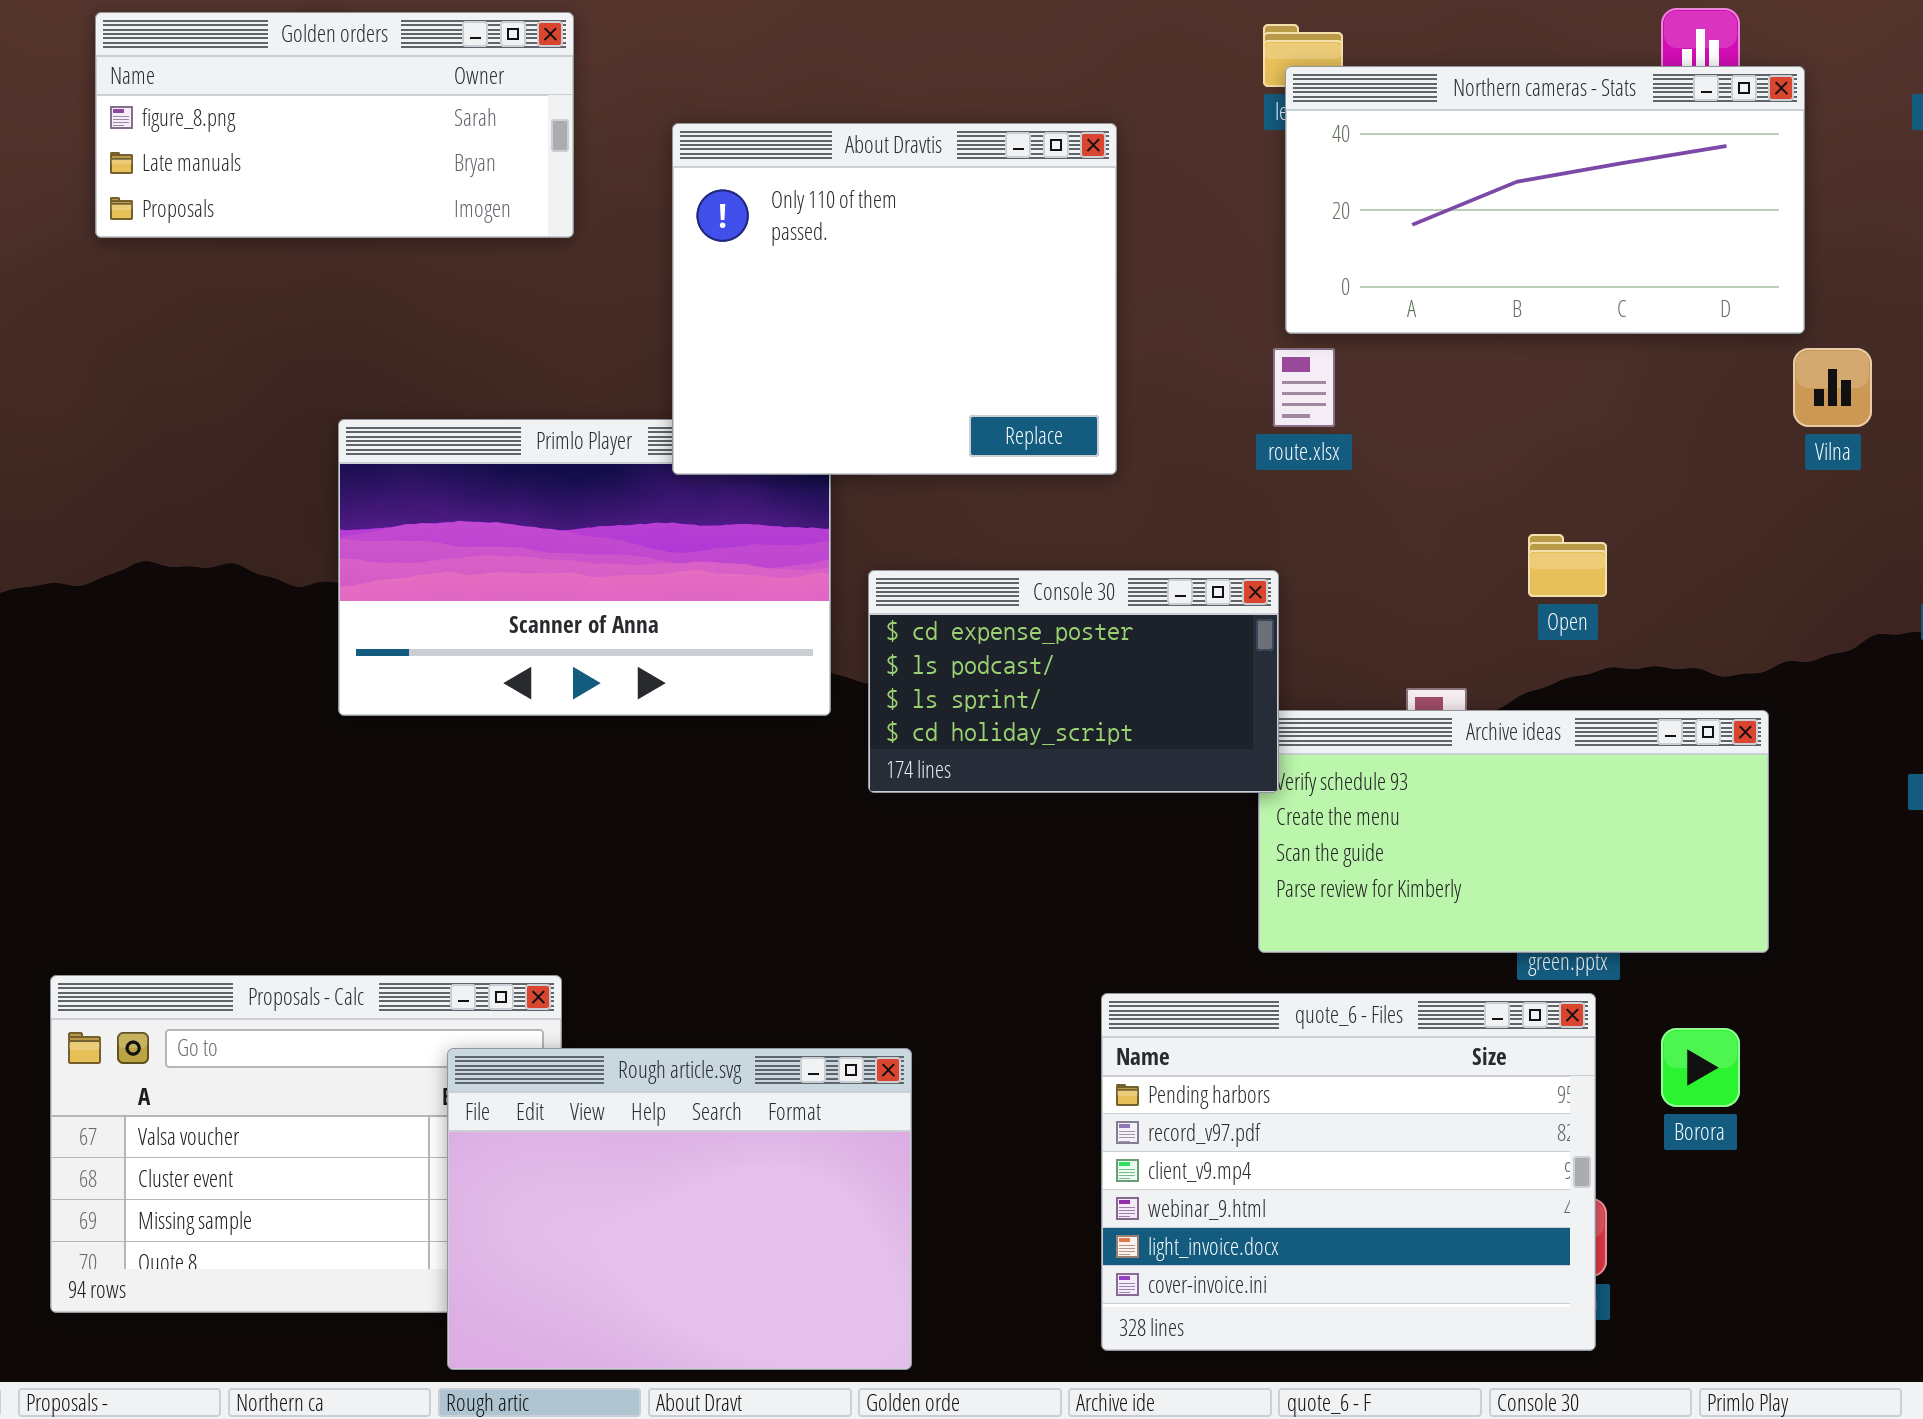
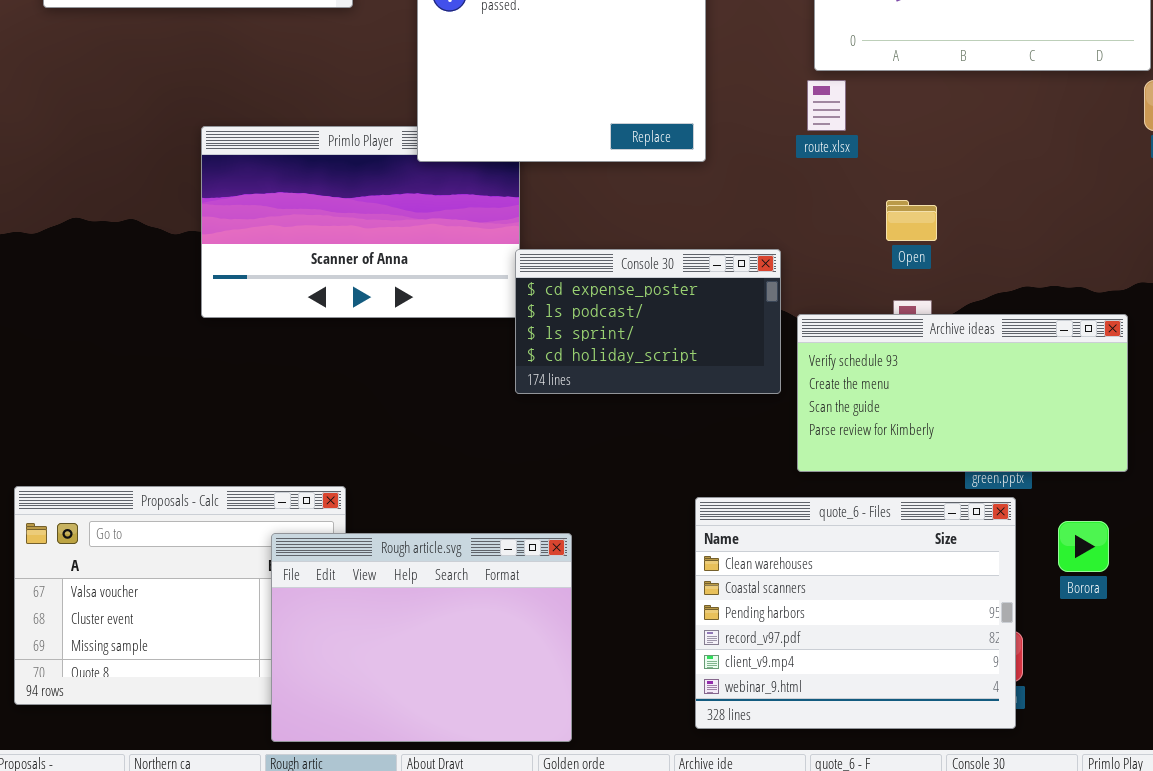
Open: [1528,534,1607,597] -> [886,200,937,241], moved
Console 30: [868,570,1279,793] -> [515,249,781,394], moved
quote_6 - Files: [1101,993,1596,1351] -> [695,497,1016,729], scrolled up 2 rows

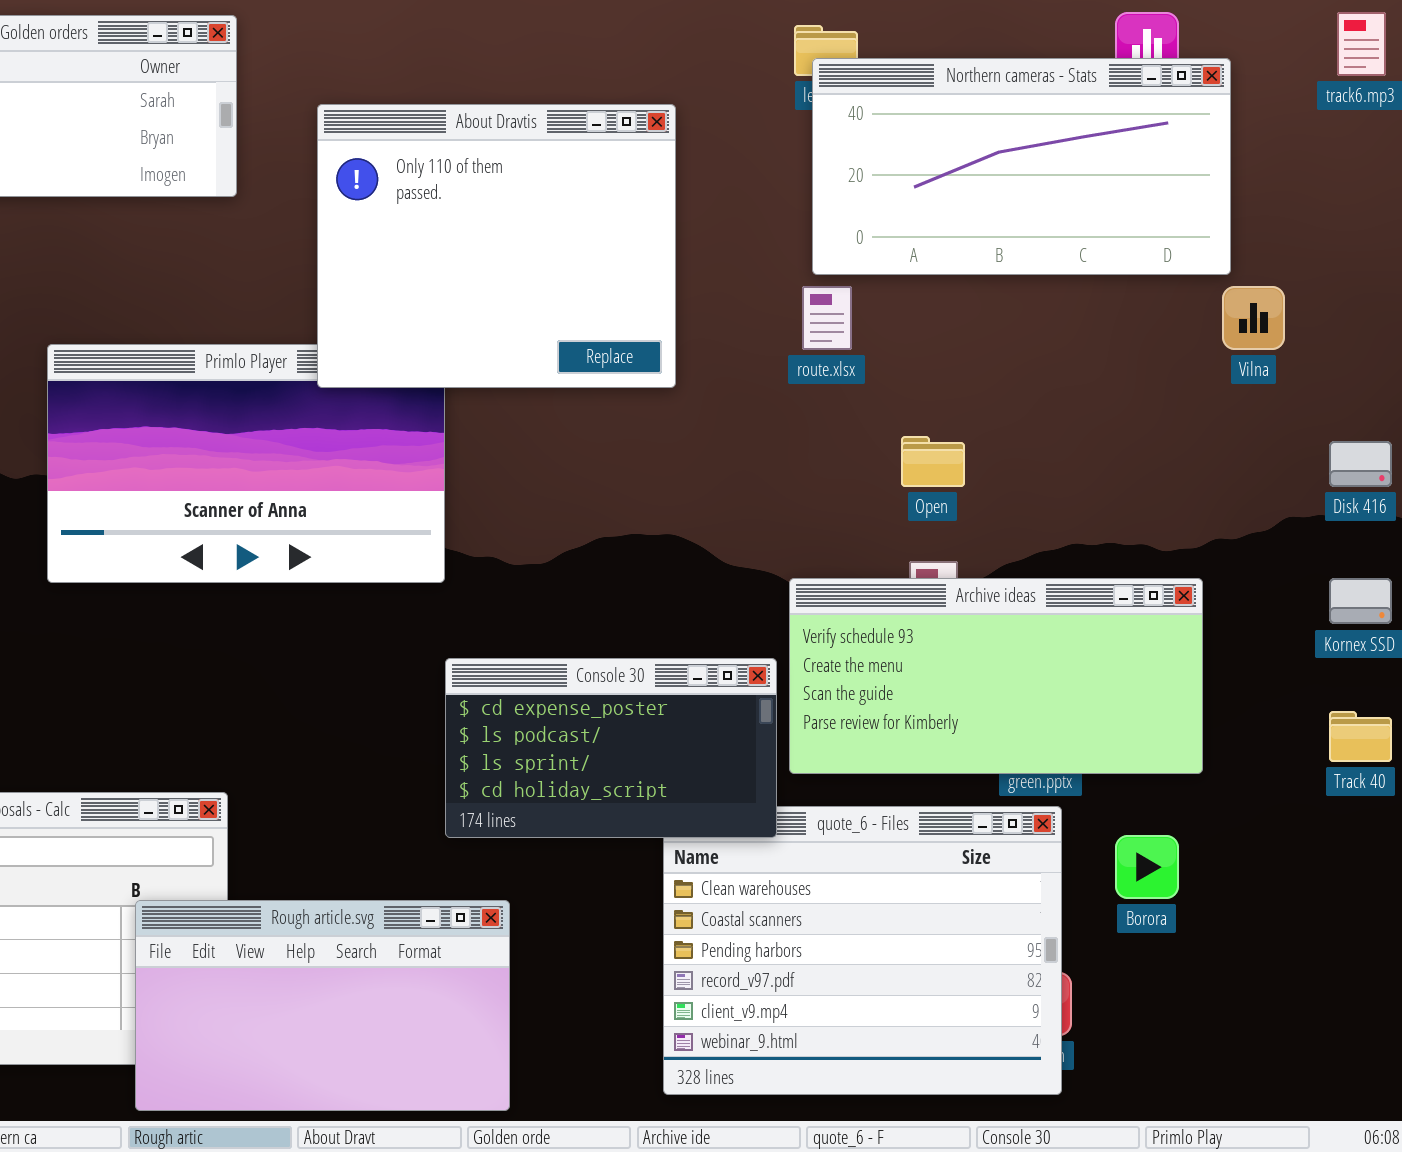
Console 30: [515,249,781,394] -> [445,658,777,838], moved
Rough article.svg: [271,533,572,742] -> [135,900,510,1111], resized

